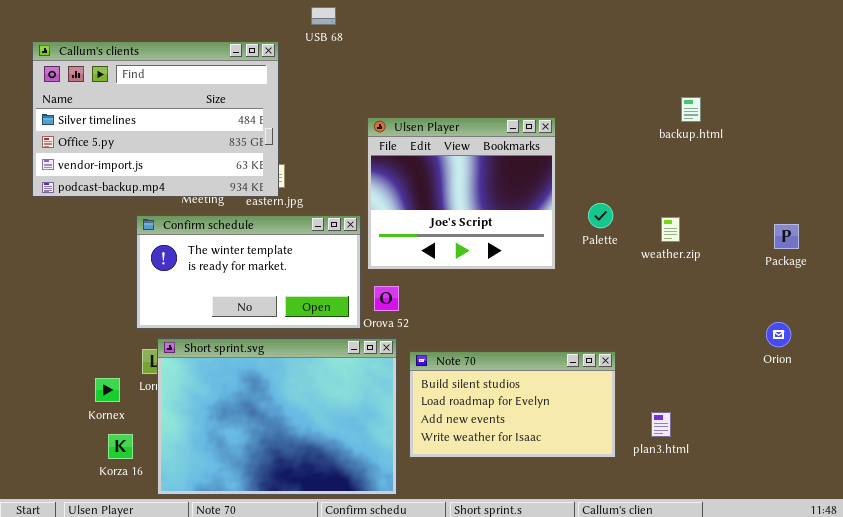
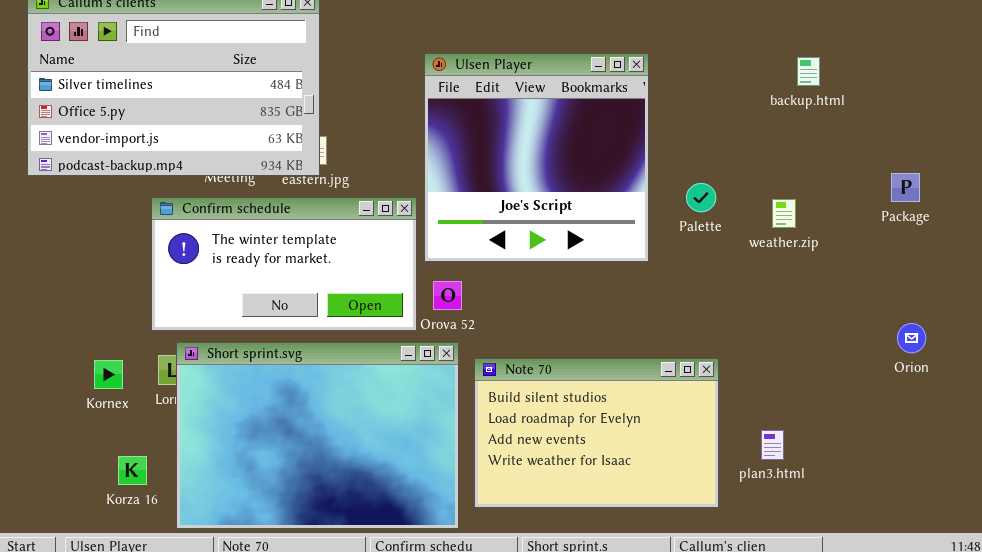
Ulsen Player: [367,117,556,270] -> [424,53,649,262], resized
Package: [774,224,799,249] -> [891,173,920,202], moved
Note 70: [409,351,616,458] -> [474,358,719,508], resized
Kornex: [95,378,120,402] -> [94,360,123,389], moved

